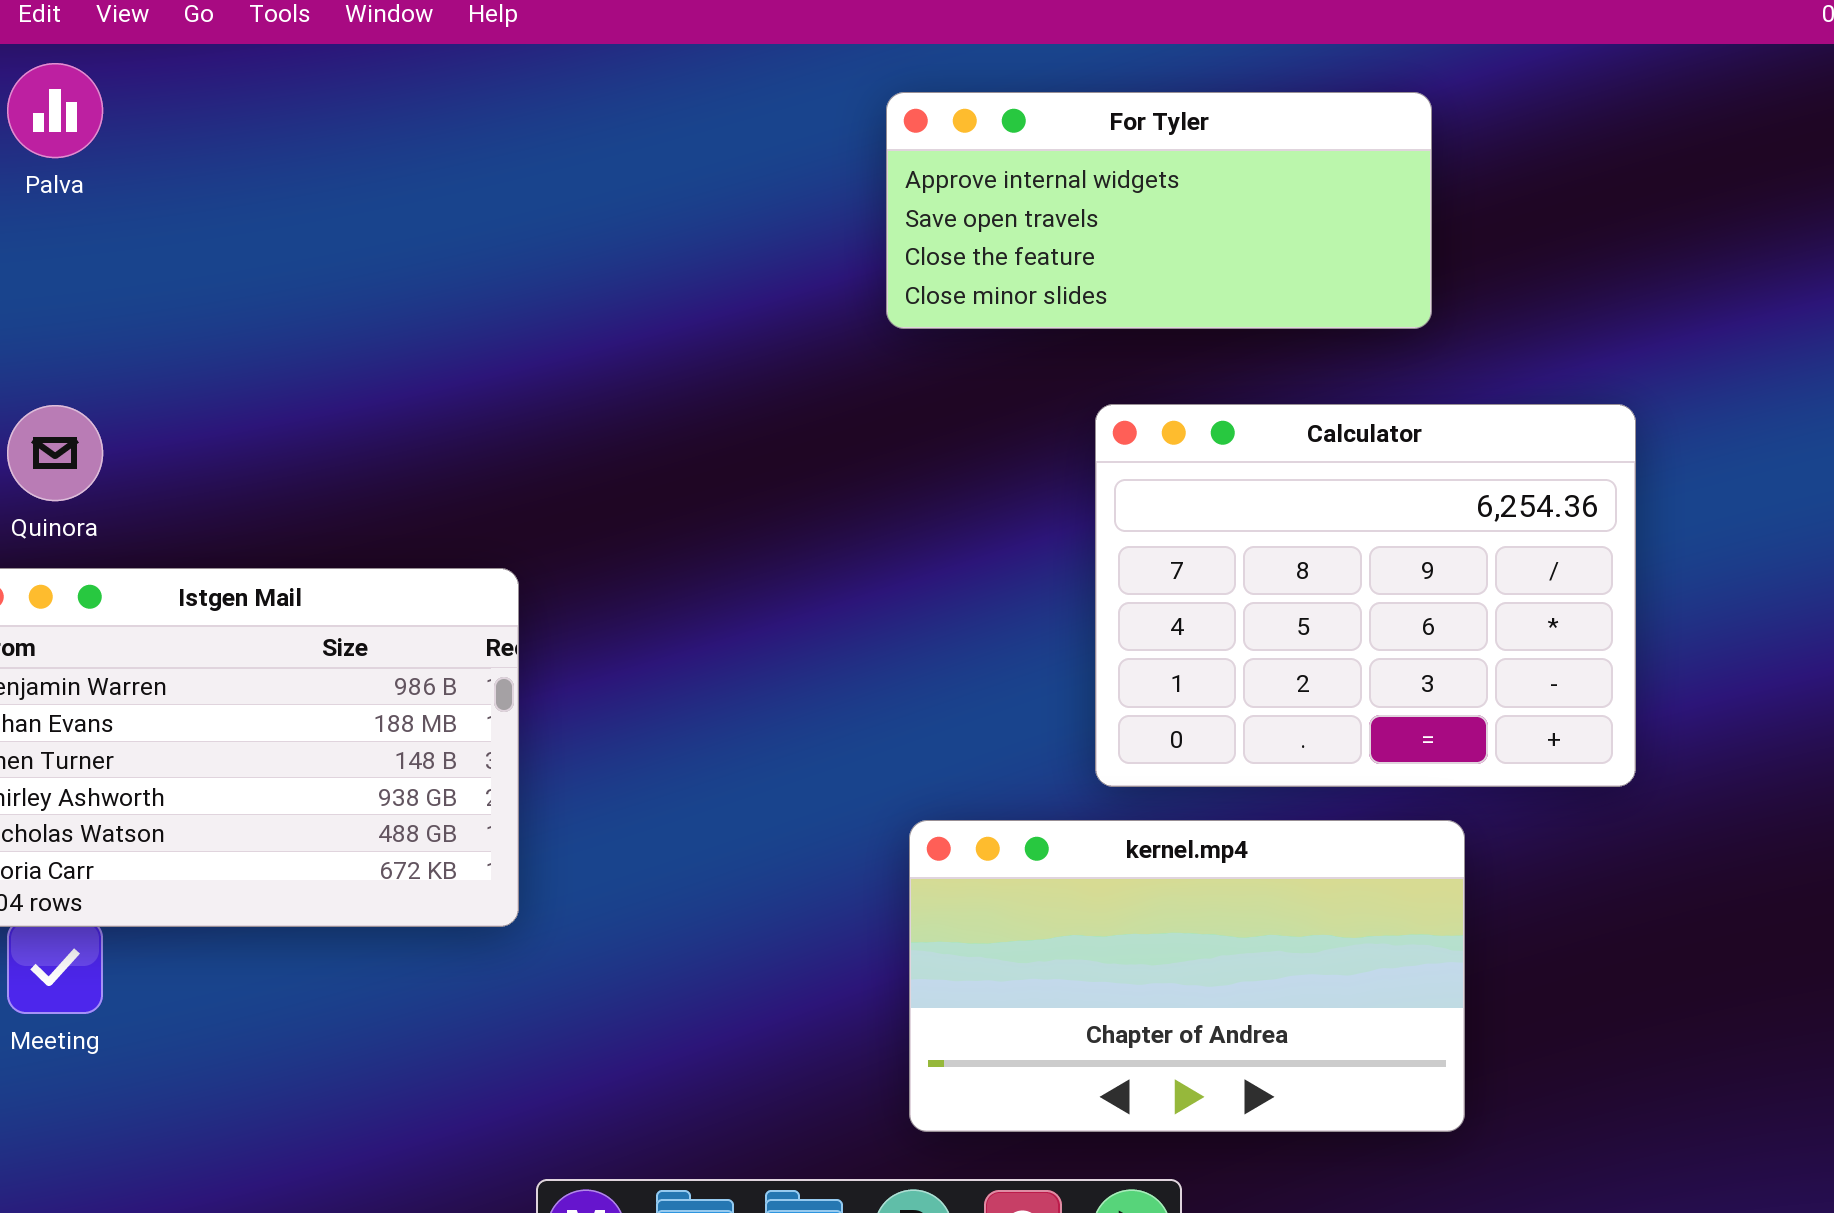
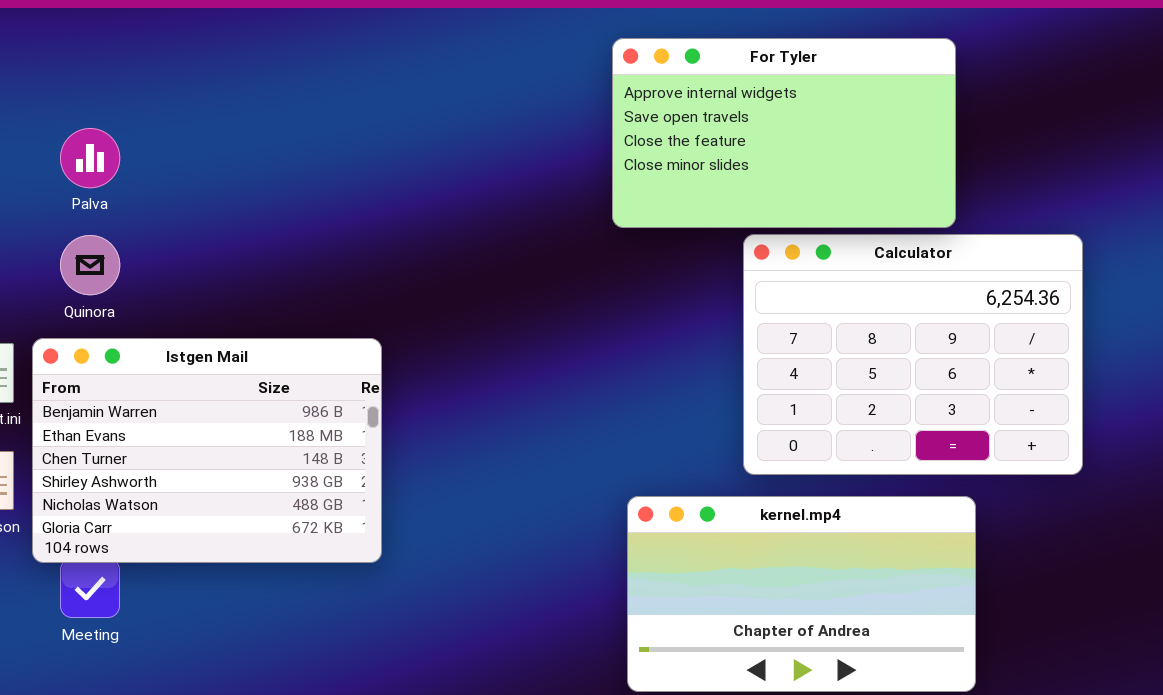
Palva: [7,63,103,158] -> [60,128,120,188], moved
For Tyler: [886,92,1432,329] -> [612,38,956,228], resized

